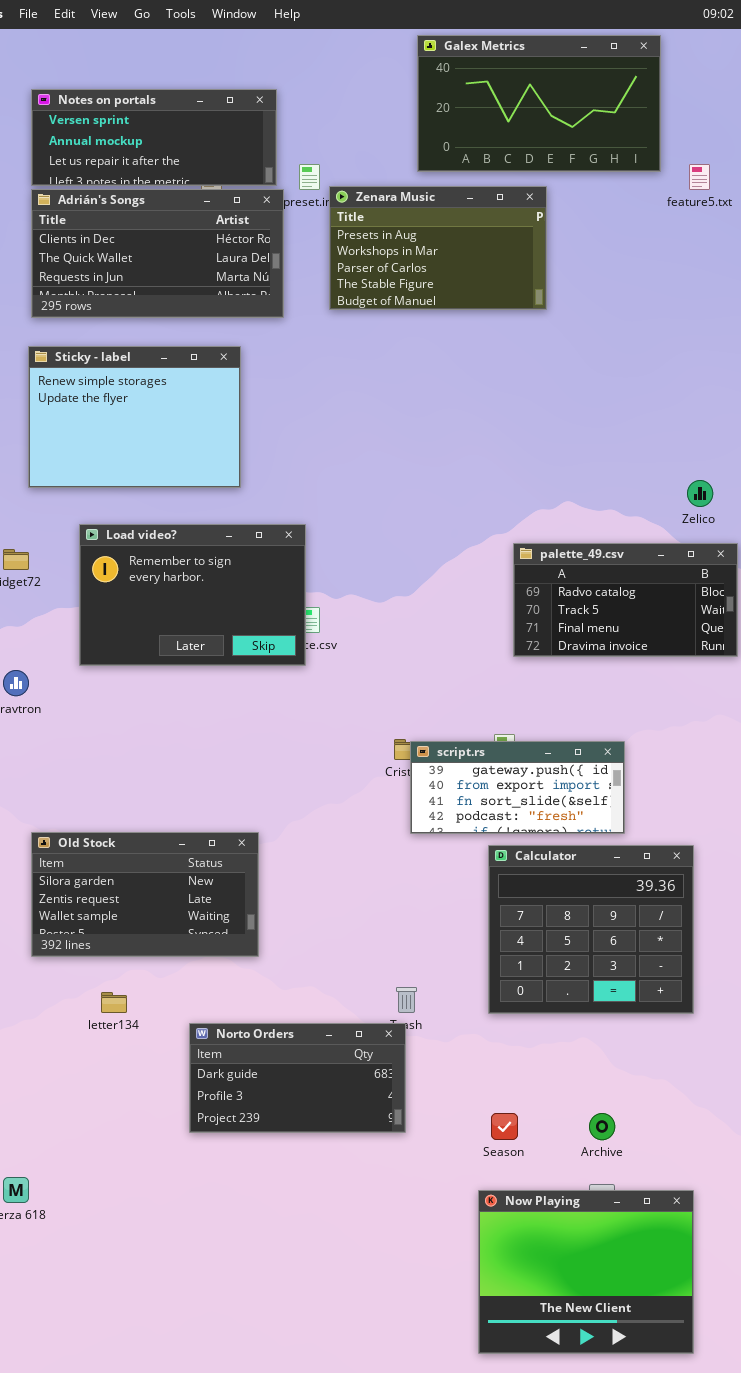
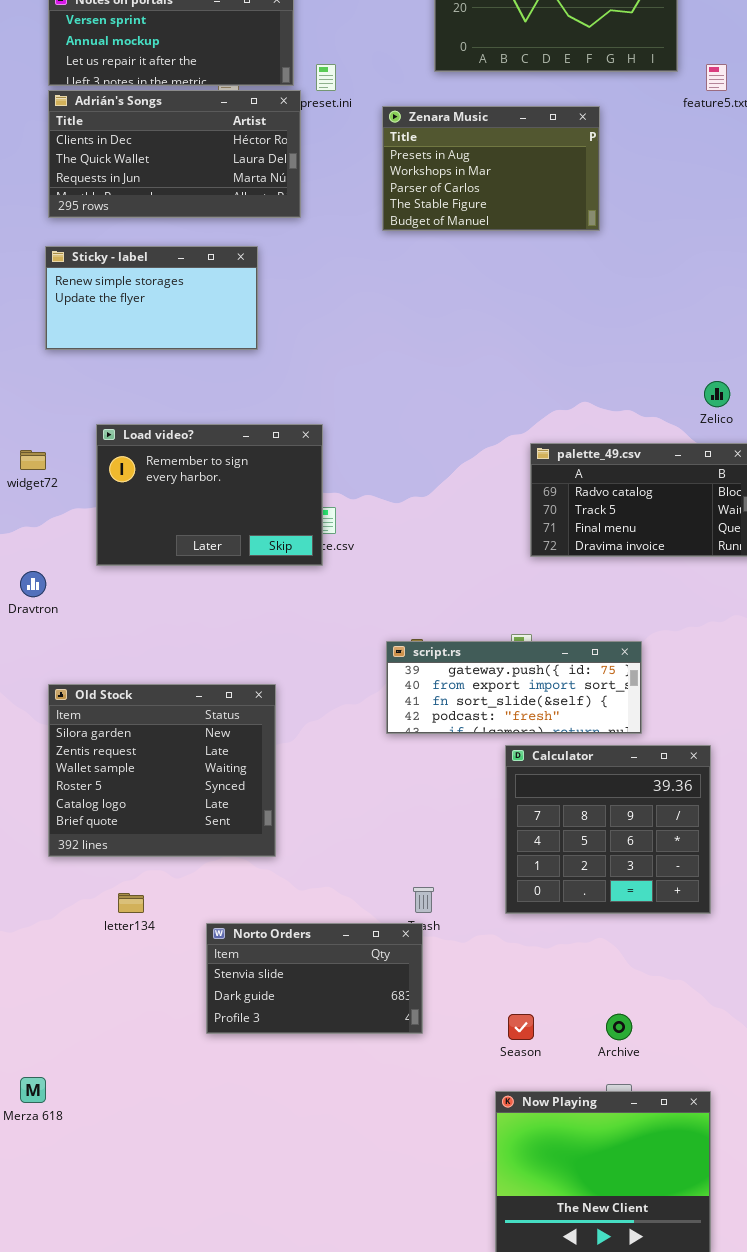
Zenara Music: [329,186,547,310] -> [382,106,600,231], moved
Sticky - label: [28,346,241,488] -> [45,246,258,350], resized
script.rs: [410,741,625,834] -> [386,641,642,734], resized
Old Stock: [31,832,259,957] -> [48,684,276,857], resized
Norto Orders: [189,1023,406,1133] -> [206,923,423,1034], scrolled up 1 row

